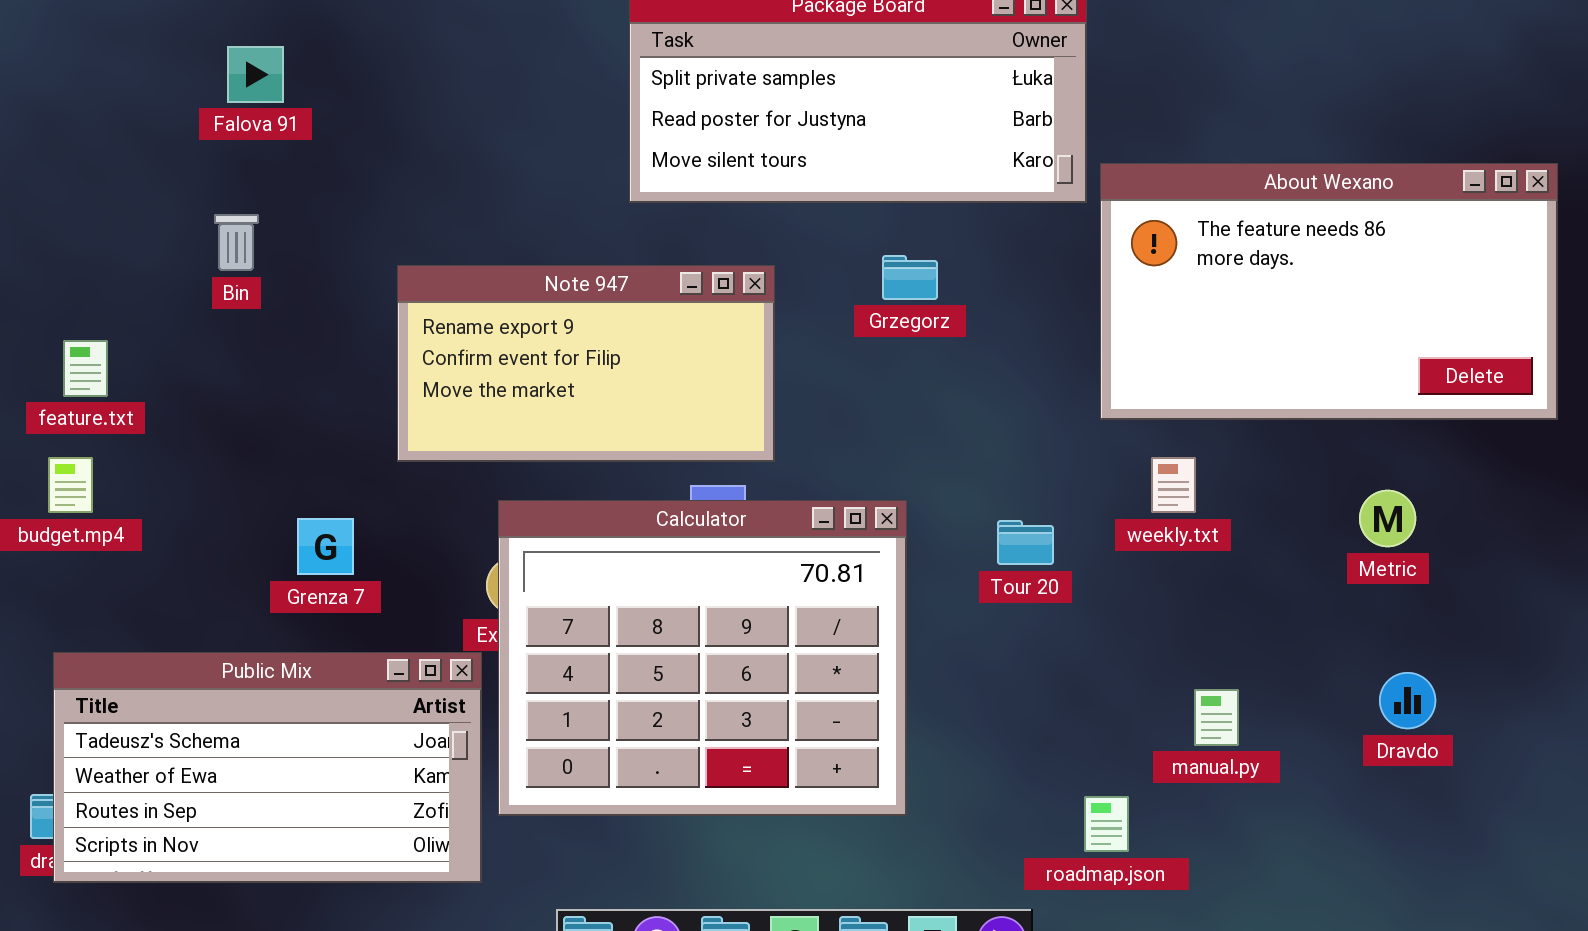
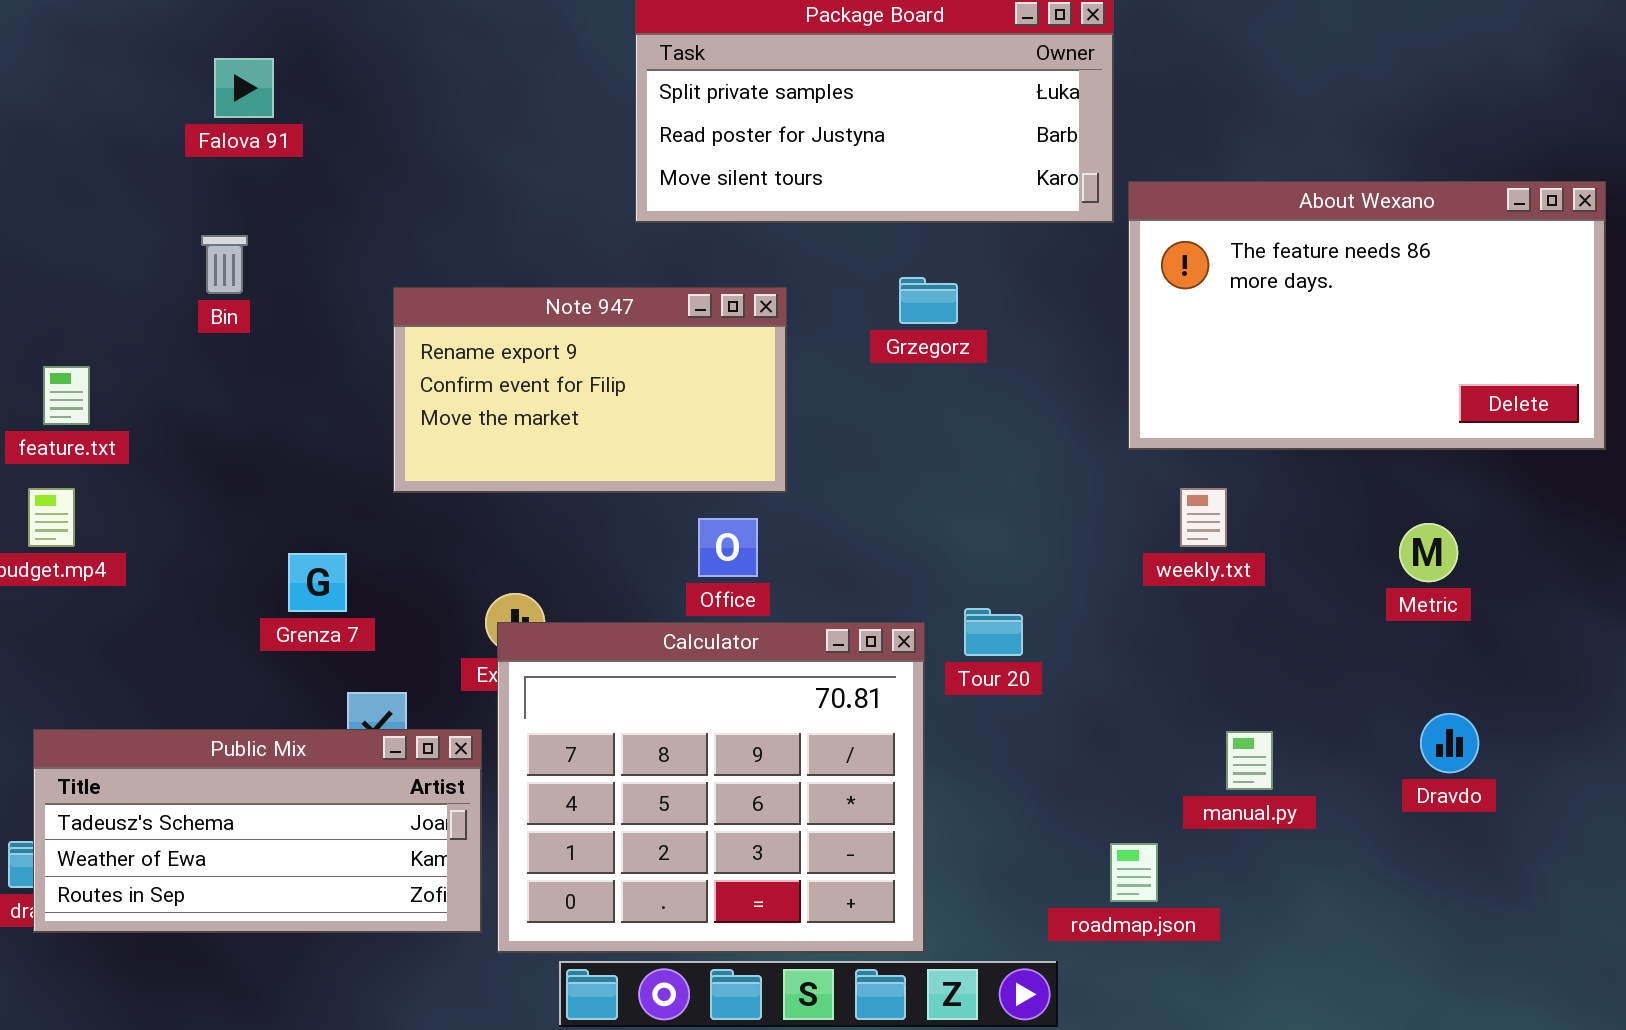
Calculator: [498,500,907,816] -> [497,622,925,953], moved
Tour 20: [997,520,1054,565] -> [964,608,1023,656], moved
Public Mix: [53,652,482,883] -> [33,729,482,933], resized

